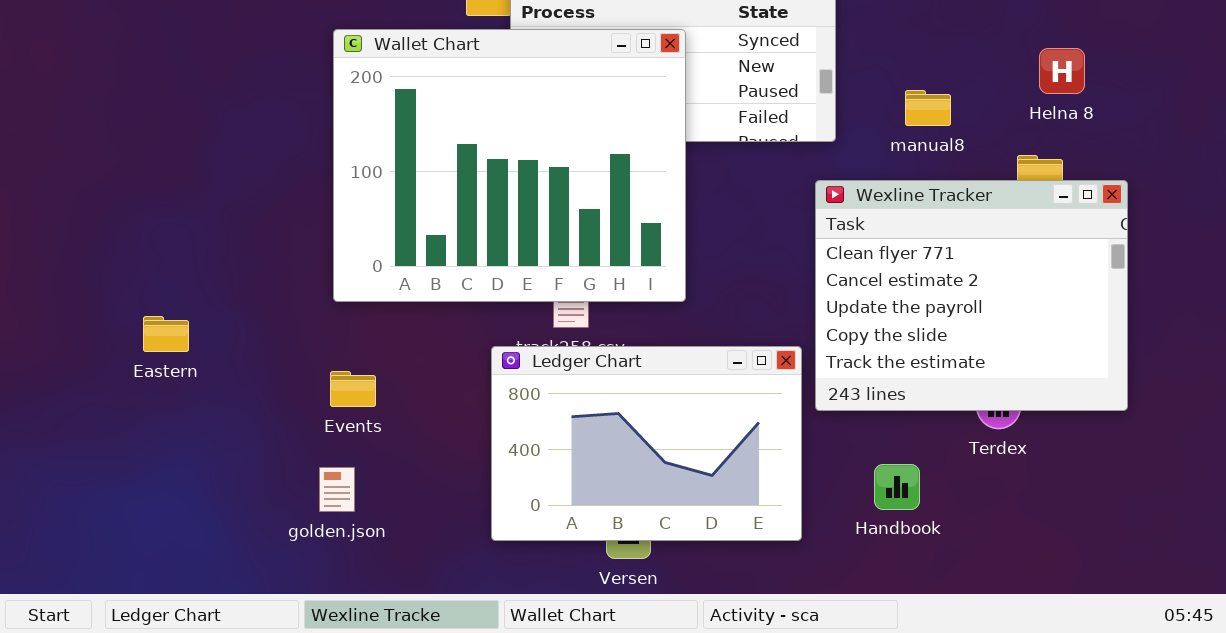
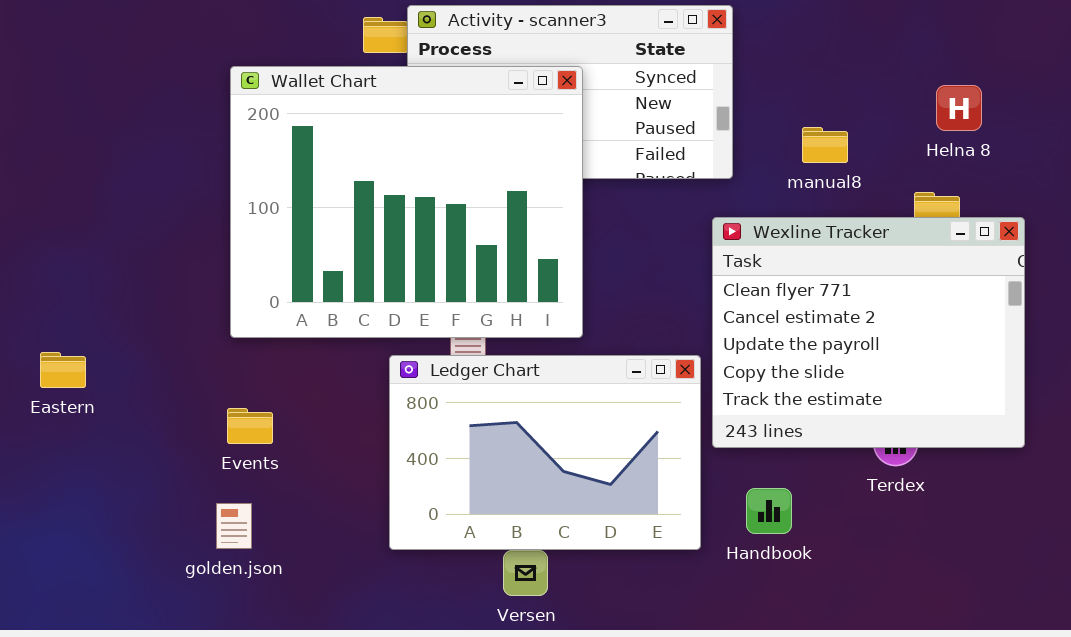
Ledger Chart: [491,346,802,541] -> [389,355,701,550], moved
Handbook: [874,464,920,510] -> [746,488,792,534], moved

